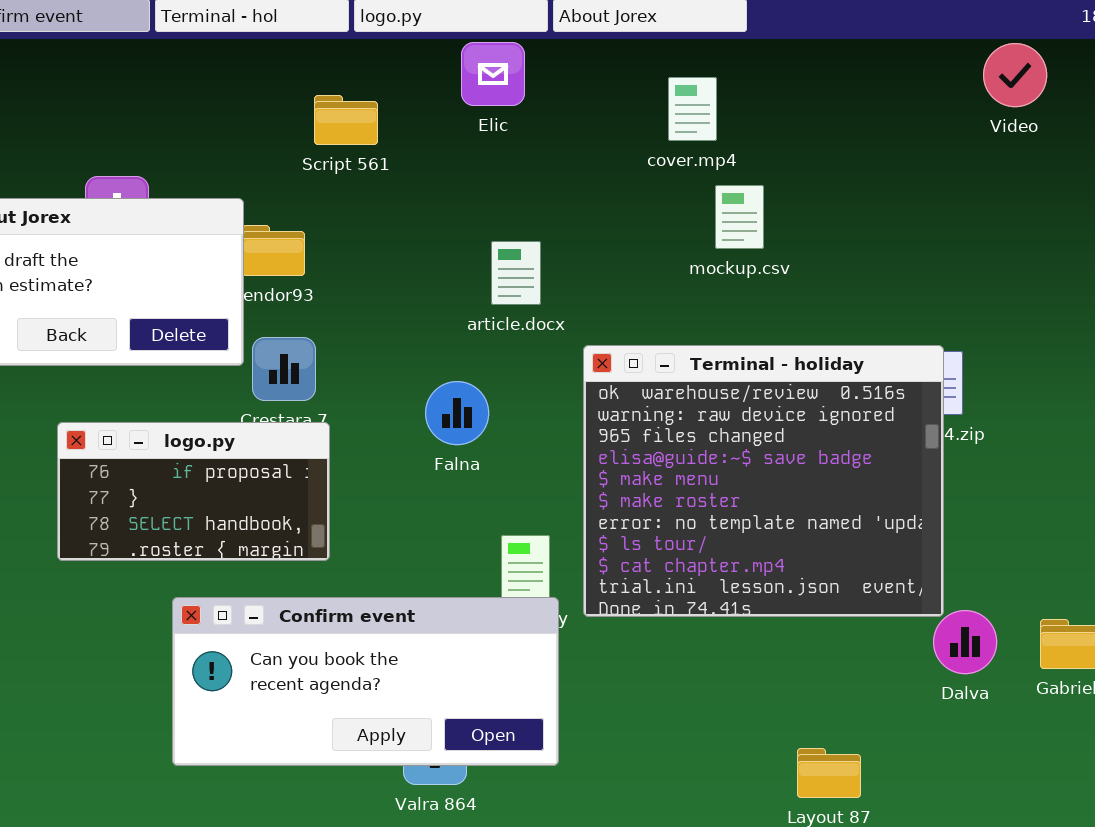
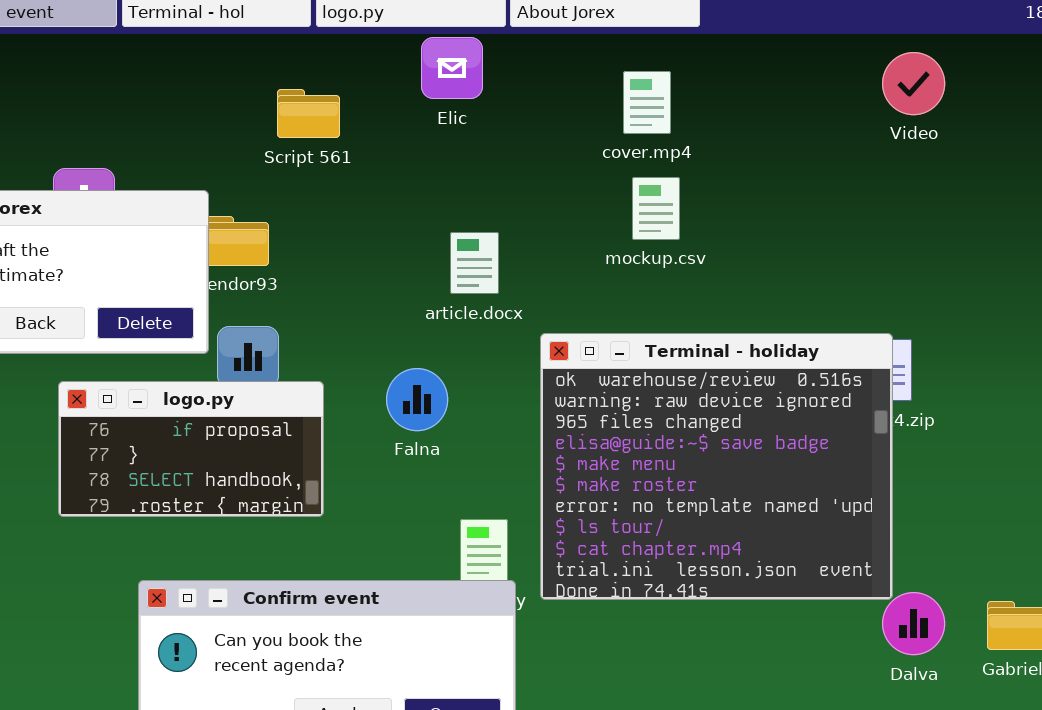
Video: [983,43,1047,107] -> [882,52,945,115], moved
mockup.csv: [715,185,764,249] -> [632,177,680,240], moved
logo.py: [57,422,330,561] -> [58,381,324,517], moved

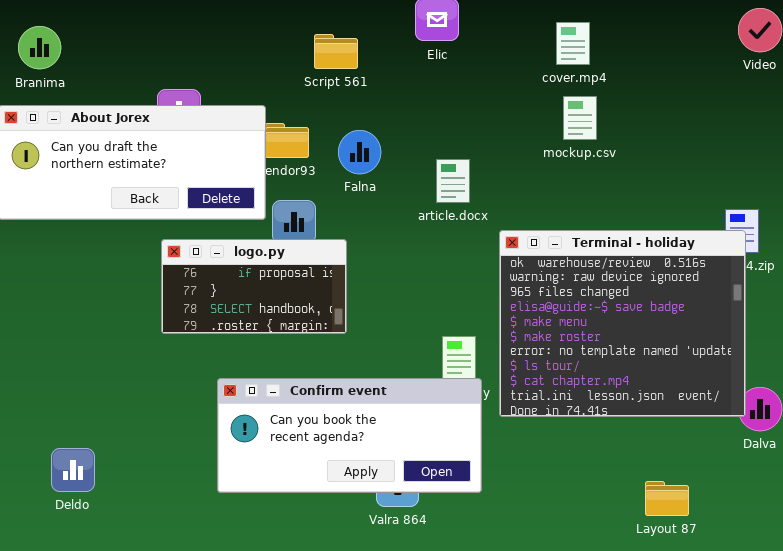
article.docx: [450,232,499,294] -> [436,159,470,203], moved
Terminal - holiday: [540,333,893,600] -> [499,230,746,417], moved
Falna: [386,368,448,431] -> [338,130,381,174], moved

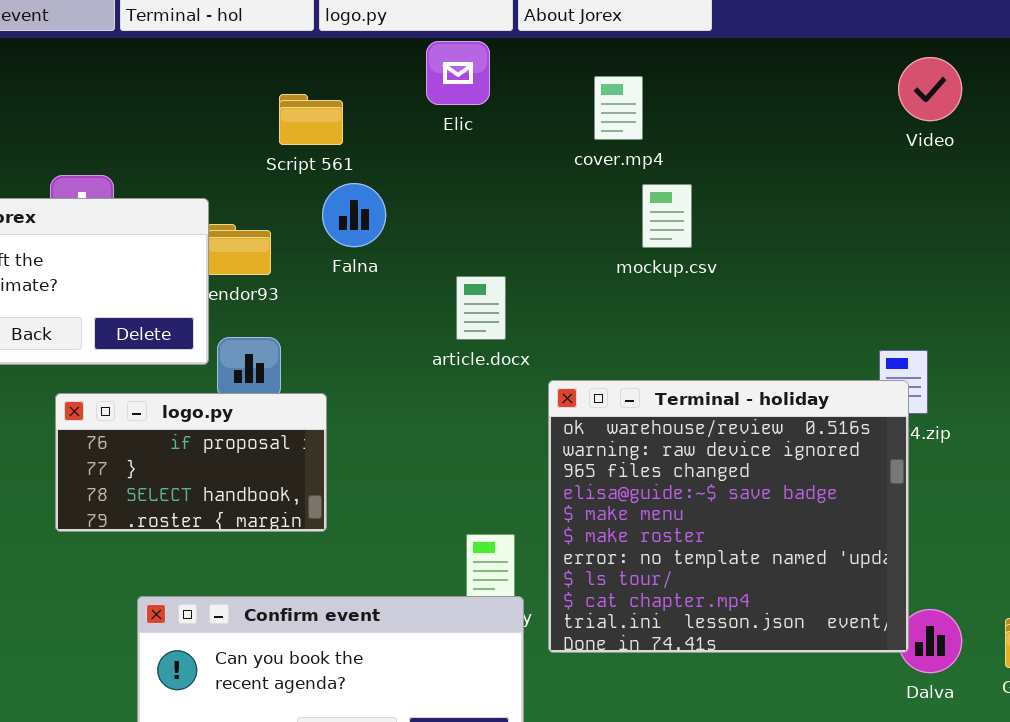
cover.mp4: [556,22,590,65] -> [594,76,643,140], moved
Falna: [338,130,381,174] -> [322,183,386,247], moved

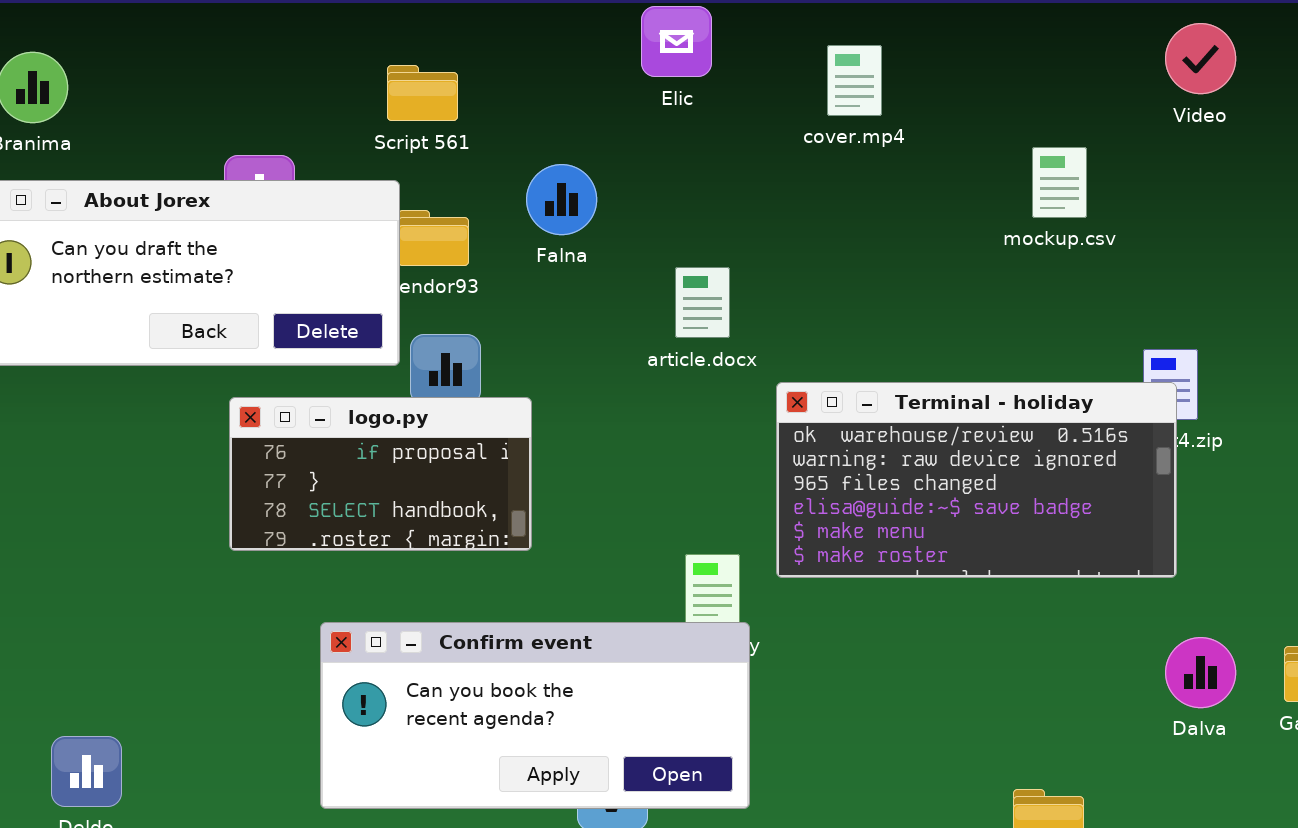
Script 561: [279,94,343,145] -> [387,65,458,121], moved
mockup.csv: [642,184,692,248] -> [1032,147,1087,218], moved
Terminal - holiday: [548,380,909,653] -> [776,382,1177,578], resized

